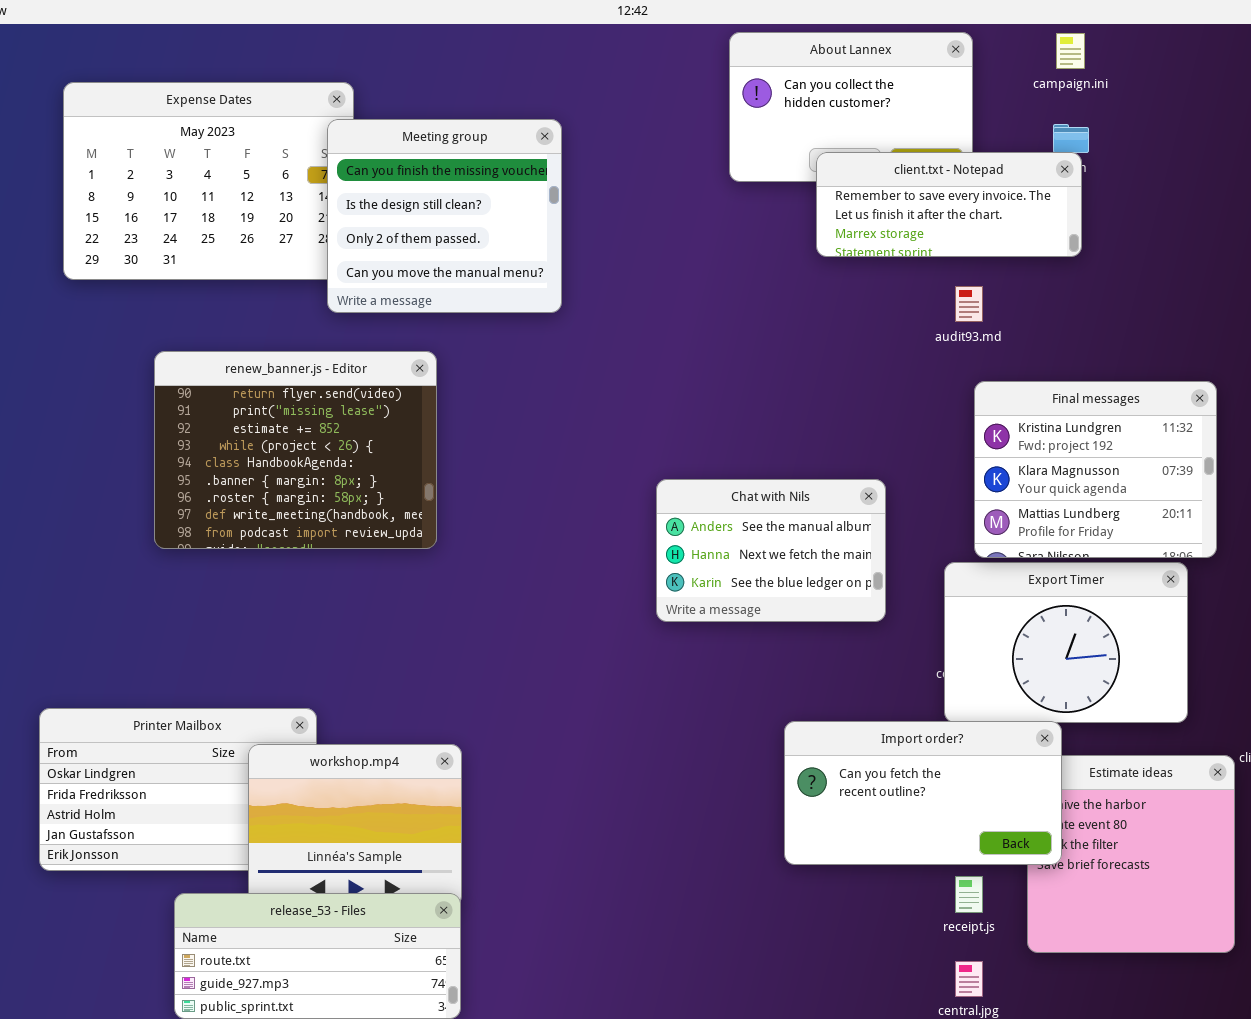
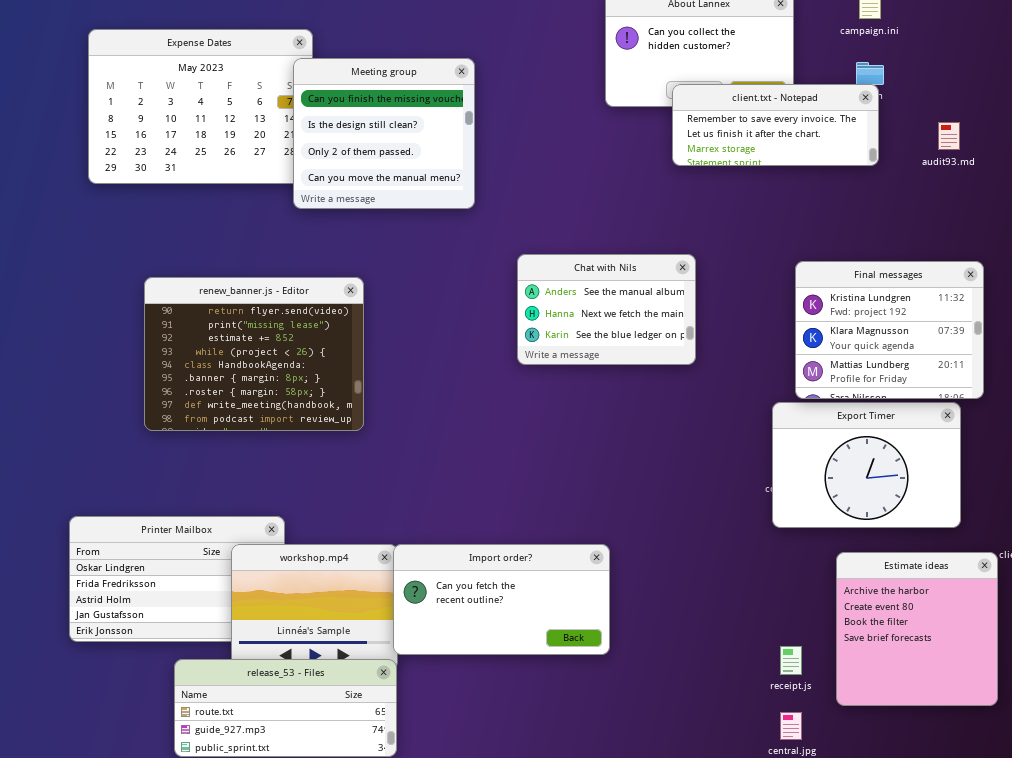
audit93.md: [955,286,983,322] -> [938,122,960,150], moved
renew_banner.js - Editor: [154,351,437,549] -> [144,277,364,431], moved
Chat with Nils: [656,479,886,622] -> [517,254,696,365], moved
Import order?: [784,721,1062,865] -> [393,544,610,655], moved

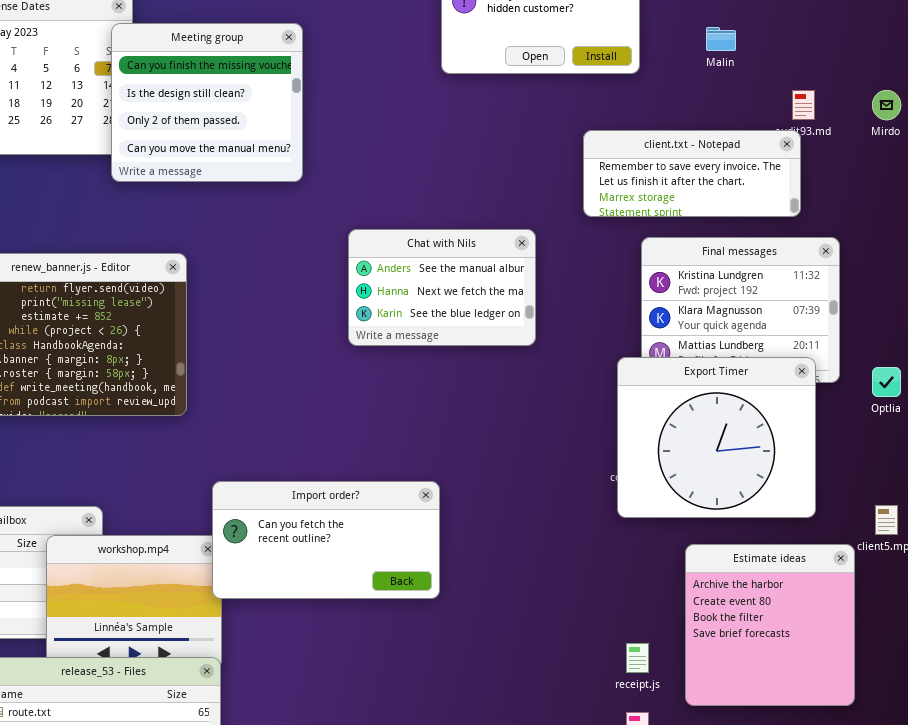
client.txt - Notepad: [672,84,879,166] -> [583,130,801,217], moved
Export Timer: [772,402,961,528] -> [617,357,816,518], resized
Import order?: [393,544,610,655] -> [212,481,440,599], moved

